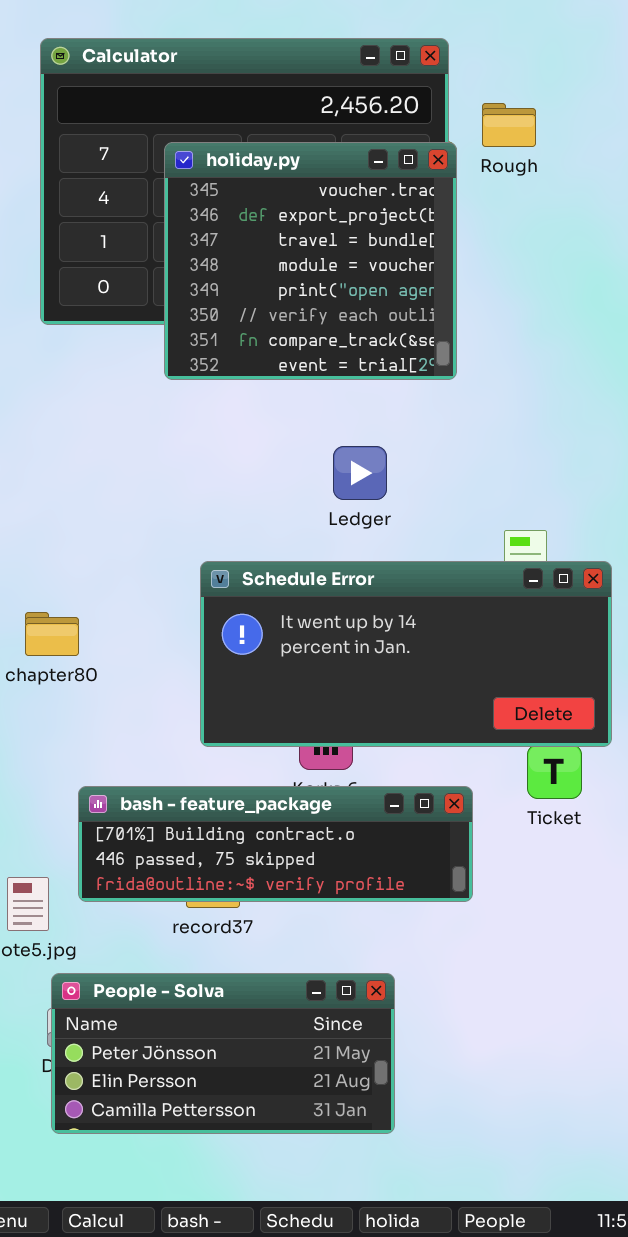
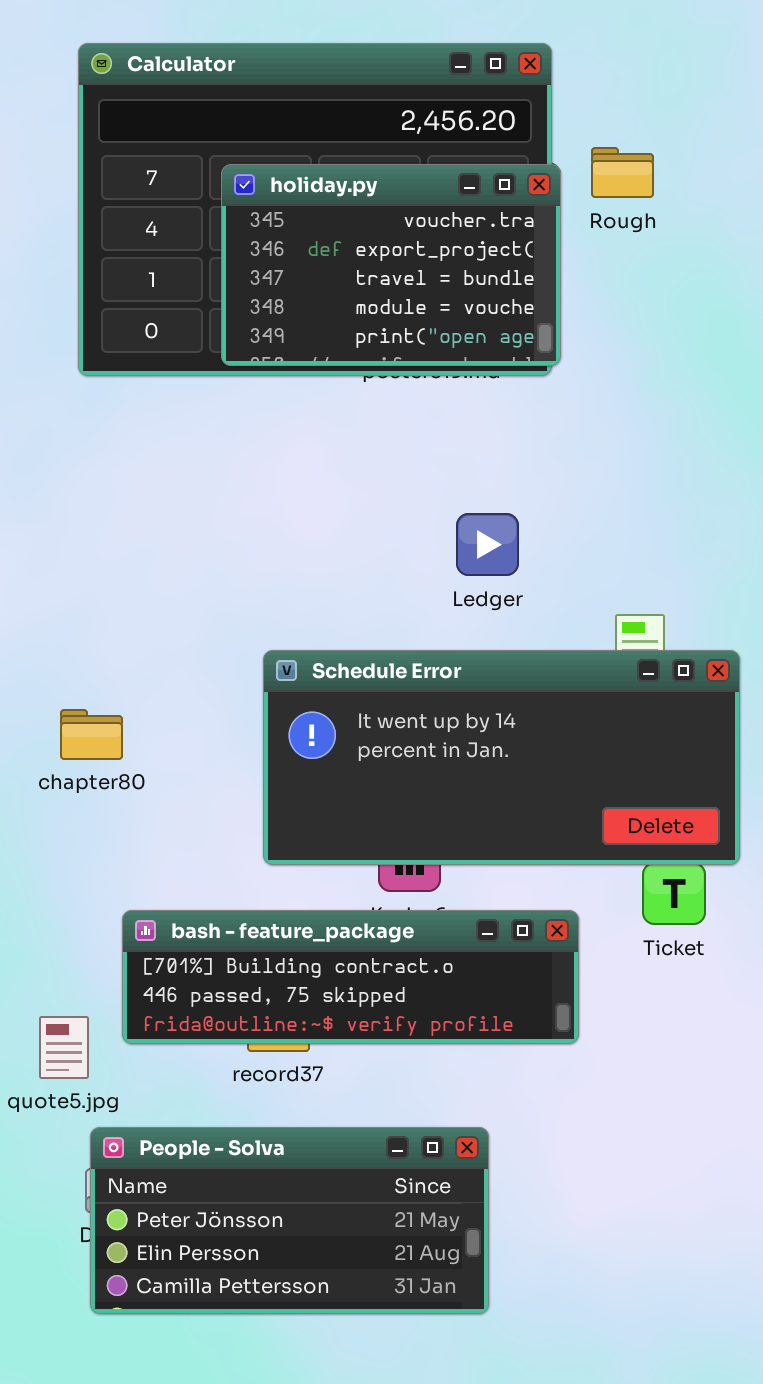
Rough: [482,103,536,147] -> [591,147,654,198], moved
holiday.py: [164,142,457,380] -> [221,164,561,366], resized
Ledger: [333,446,387,500] -> [456,513,519,576], moved

